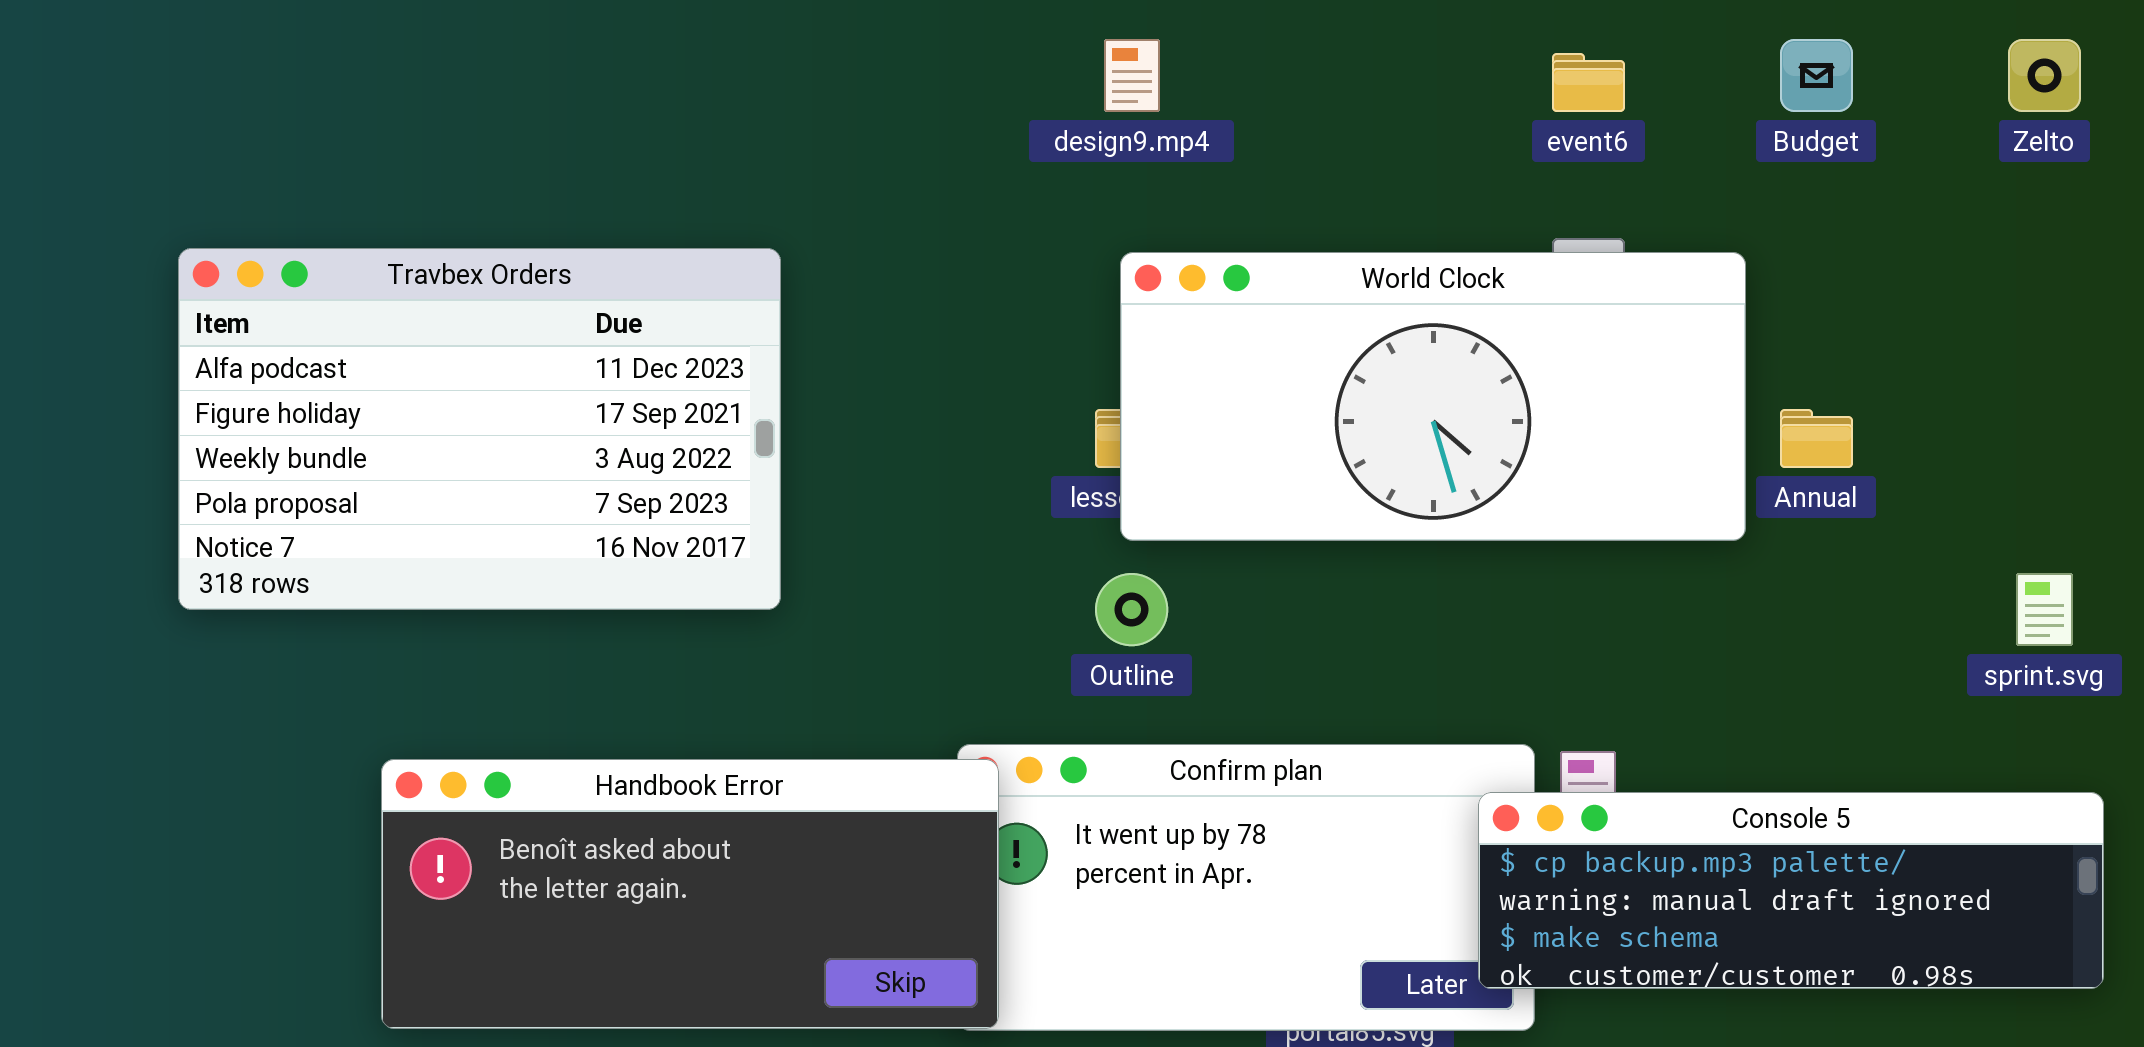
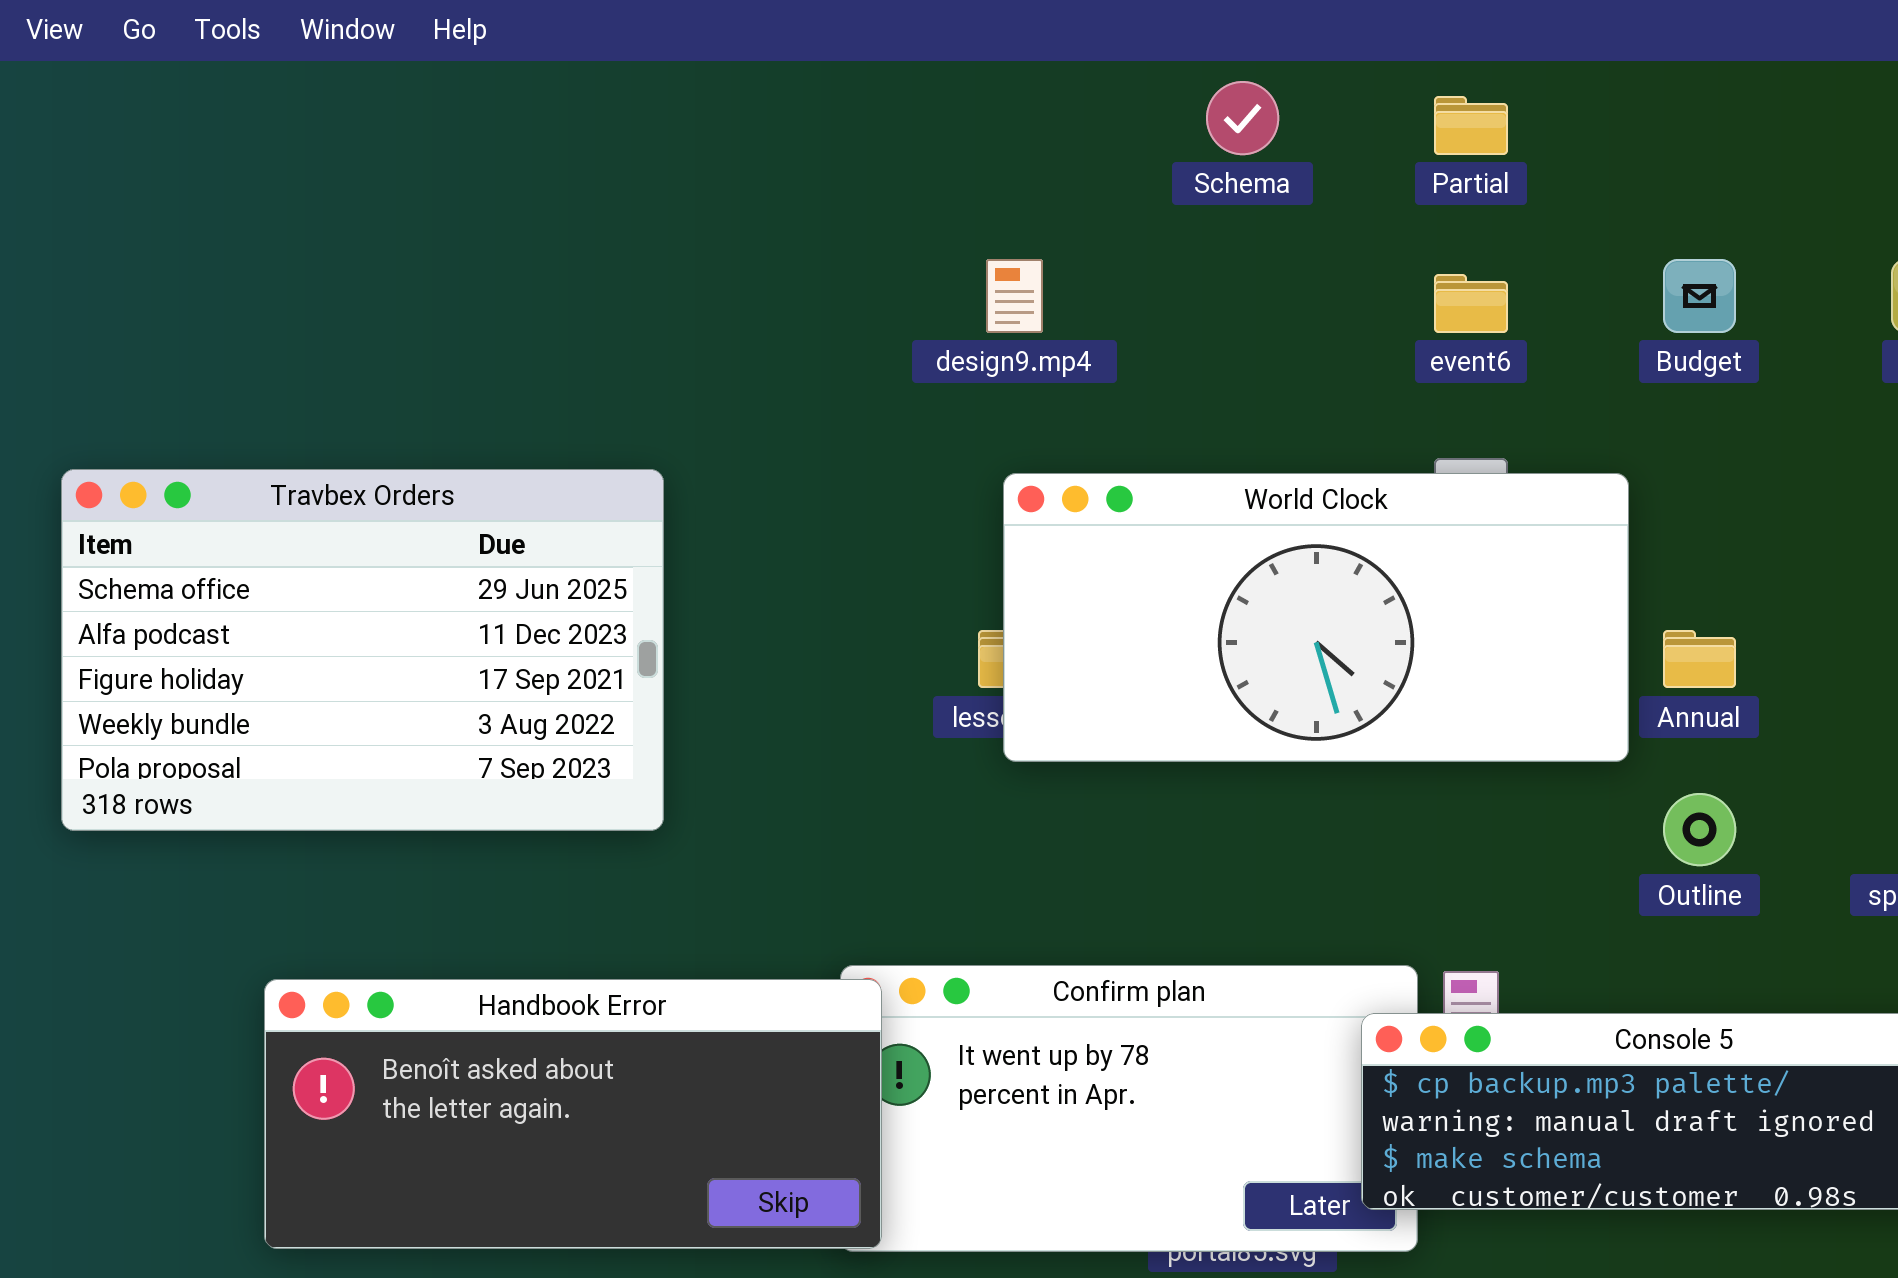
Travbex Orders: [178,248,781,610] -> [61,469,664,831], scrolled up 1 row
Outline: [1095,573,1168,646] -> [1663,793,1736,866], moved

